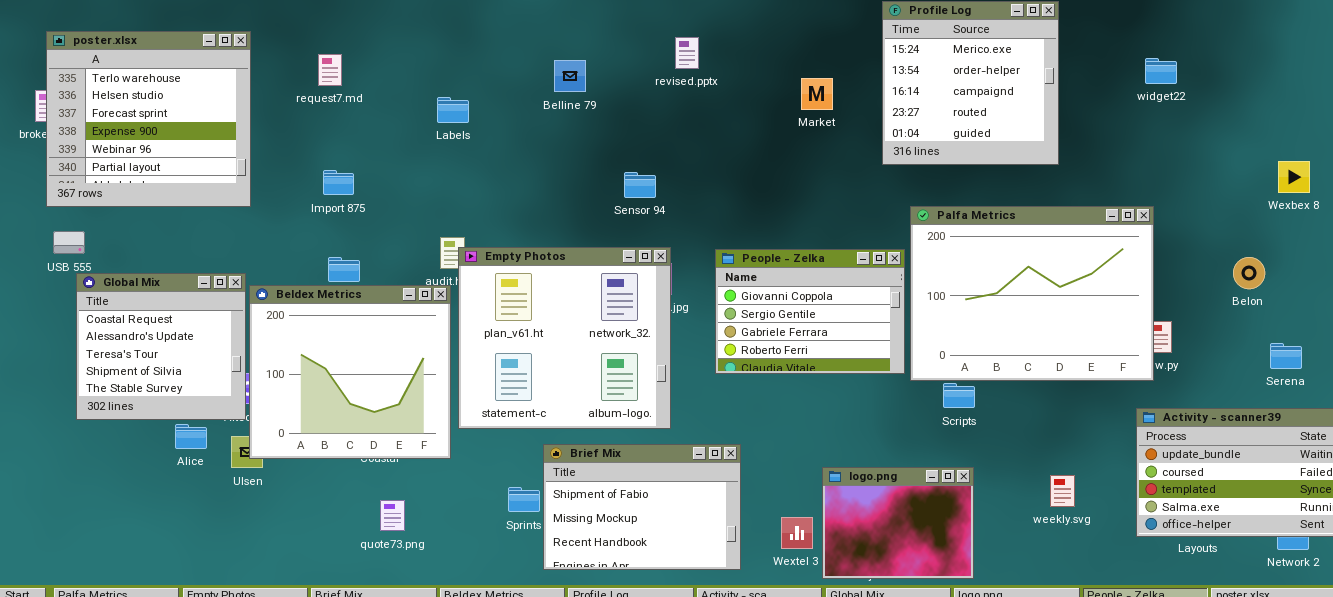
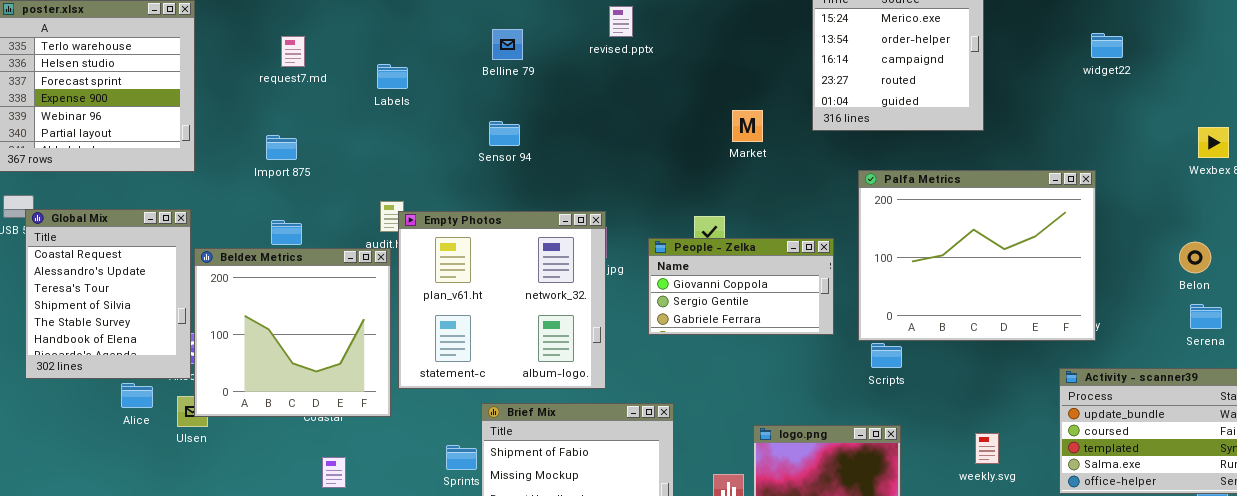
request7.md: [318,54,342,86] -> [281,36,305,67], moved
widget22: [1145,58,1177,84] -> [1091,33,1123,58], moved
Market: [801,78,833,110] -> [732,110,763,142], moved
Sensor 94: [624,172,656,198] -> [489,121,520,146], moved
Palfa Metrics: [910,206,1154,381] -> [858,170,1096,341], moved
People - Zelka: [715,249,905,374] -> [648,238,834,335], resized
Belon: [1233,257,1265,289] -> [1179,242,1211,273], moved
Global Mix: [76,273,246,420] -> [25,209,191,379], resized

